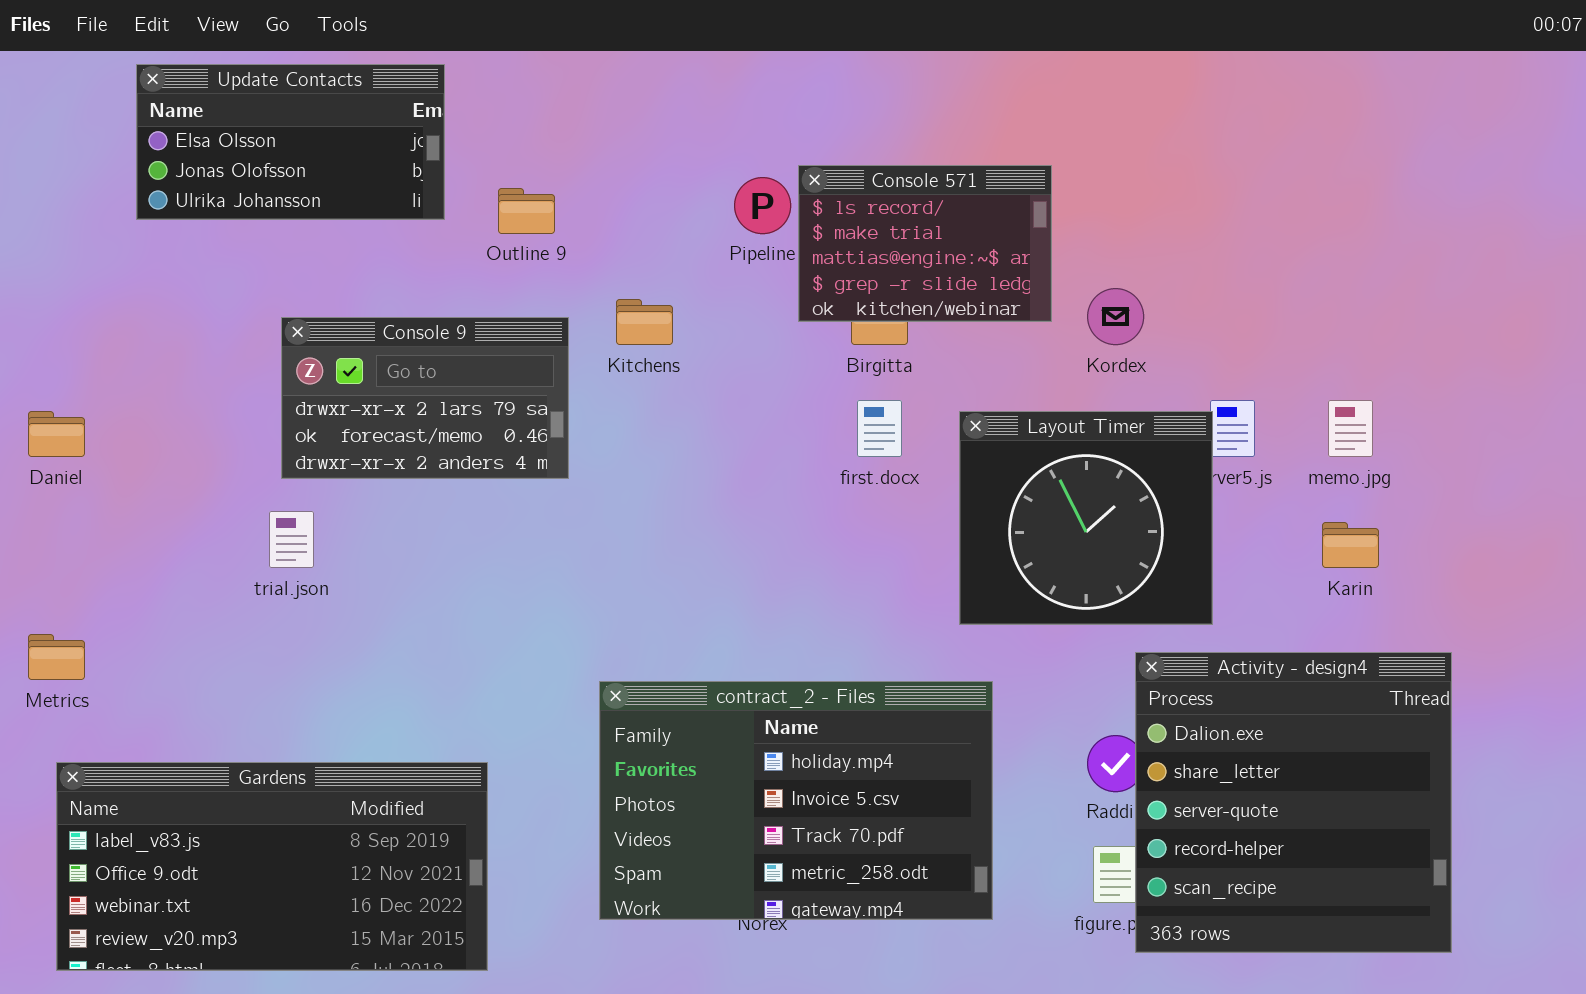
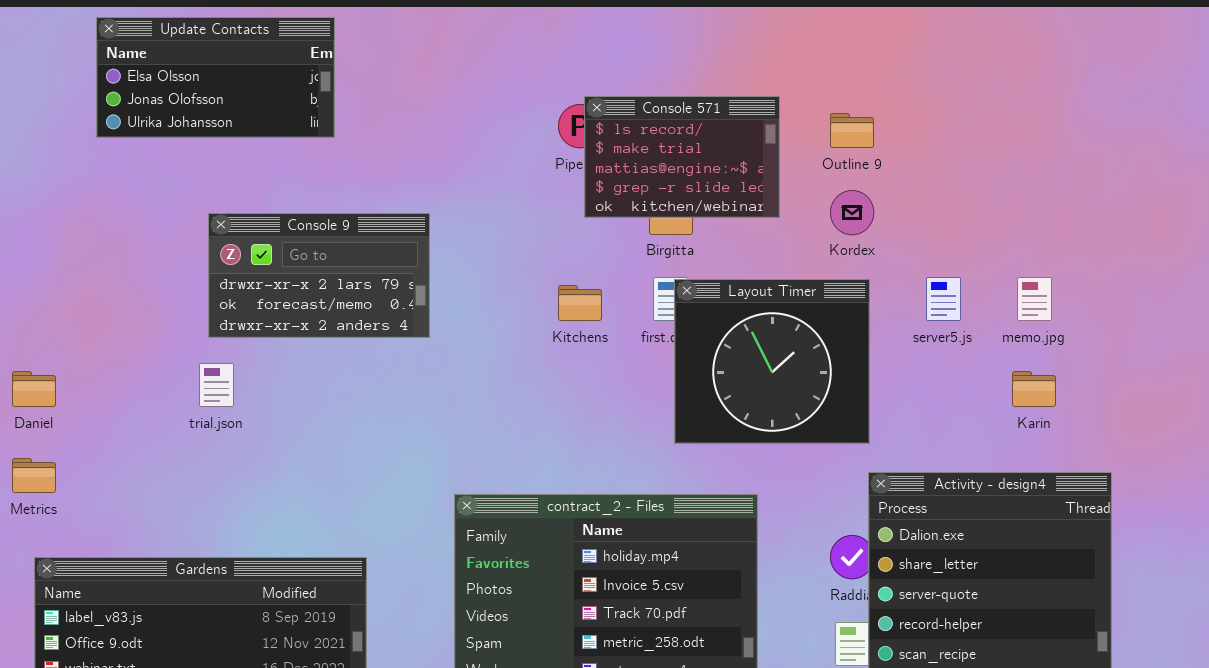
Console 571: [798,165,1052,322] -> [584,96,780,218], moved
Outline 9: [498,188,555,234] -> [830,113,874,148], moved
Kitchens: [616,299,673,345] -> [558,285,602,321], moved
Daniel: [28,411,85,457] -> [12,371,56,407], moved
Layout Timer: [959,411,1213,625] -> [674,279,870,444], moved

